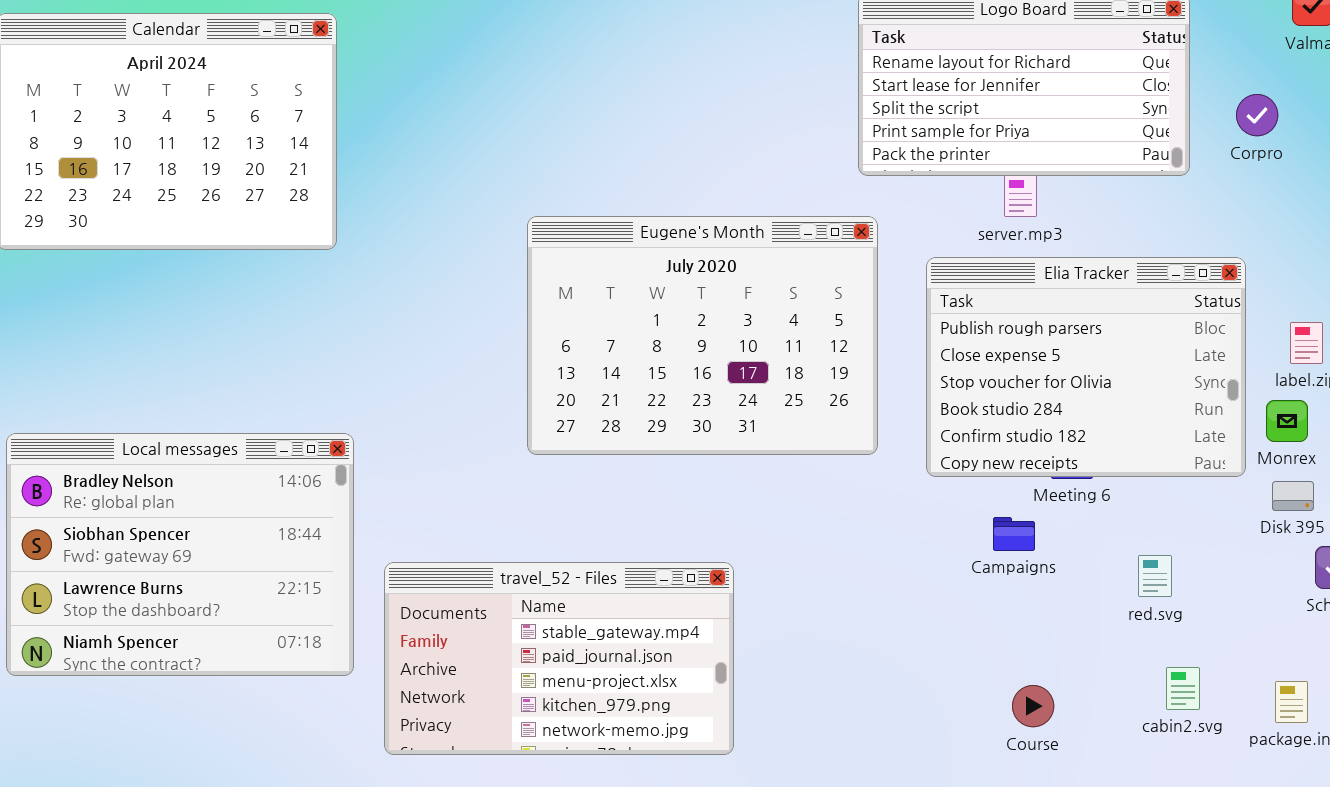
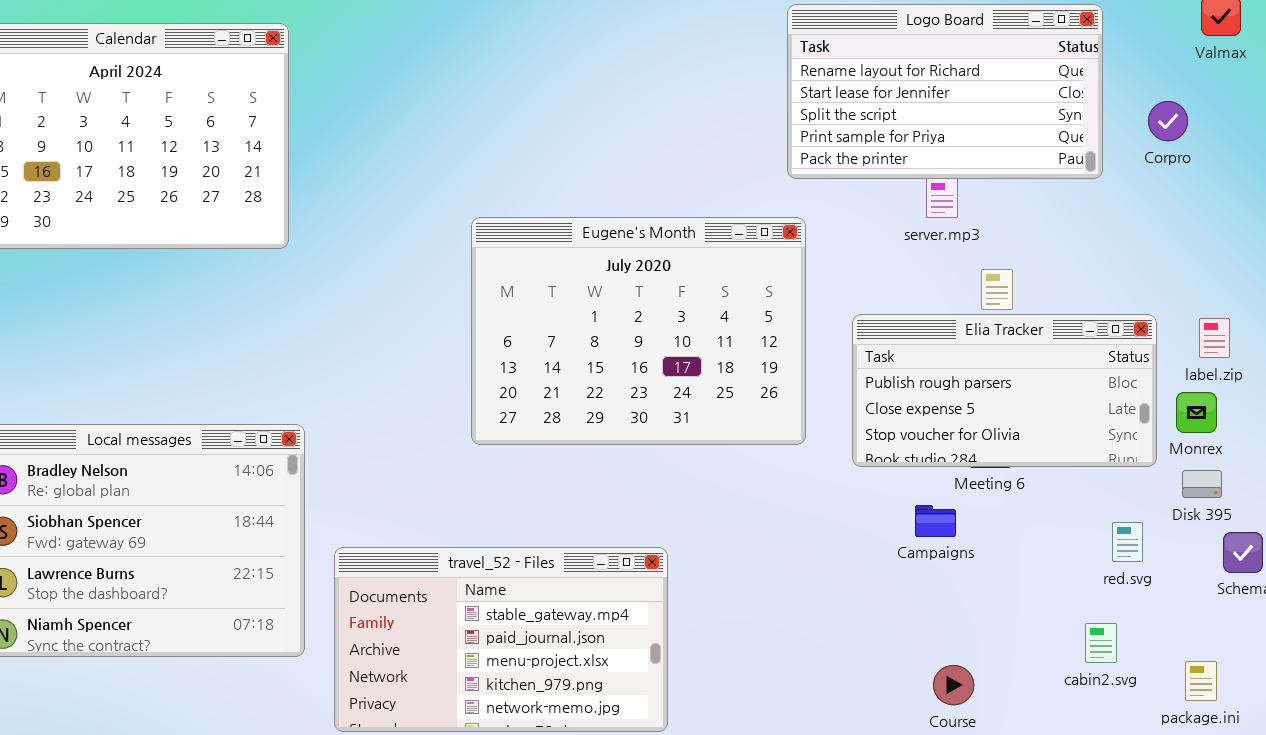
Elia Tracker: [926,257,1246,477] -> [852,314,1157,467], resized
red.svg: [1138,555,1172,597] -> [1112,522,1143,562], moved
cabin2.svg: [1166,667,1200,710] -> [1085,623,1117,663], moved

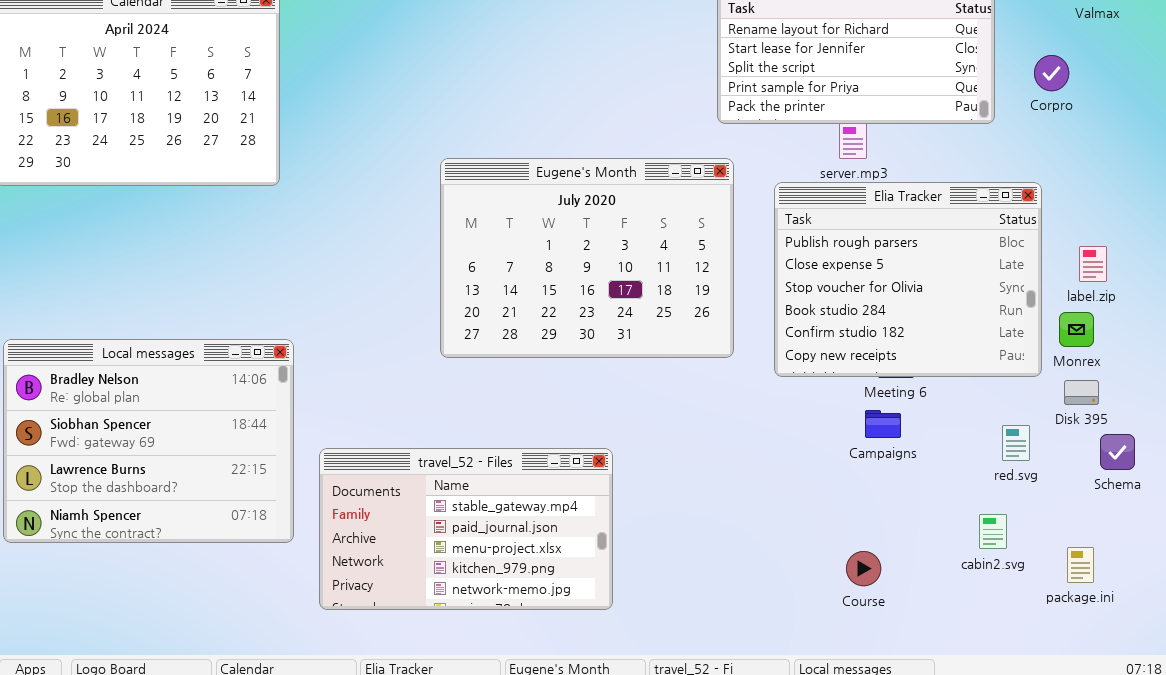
Elia Tracker: [852,314,1157,467] -> [774,182,1042,377], resized
Campaigns: [915,505,956,537] -> [865,410,901,438], moved

